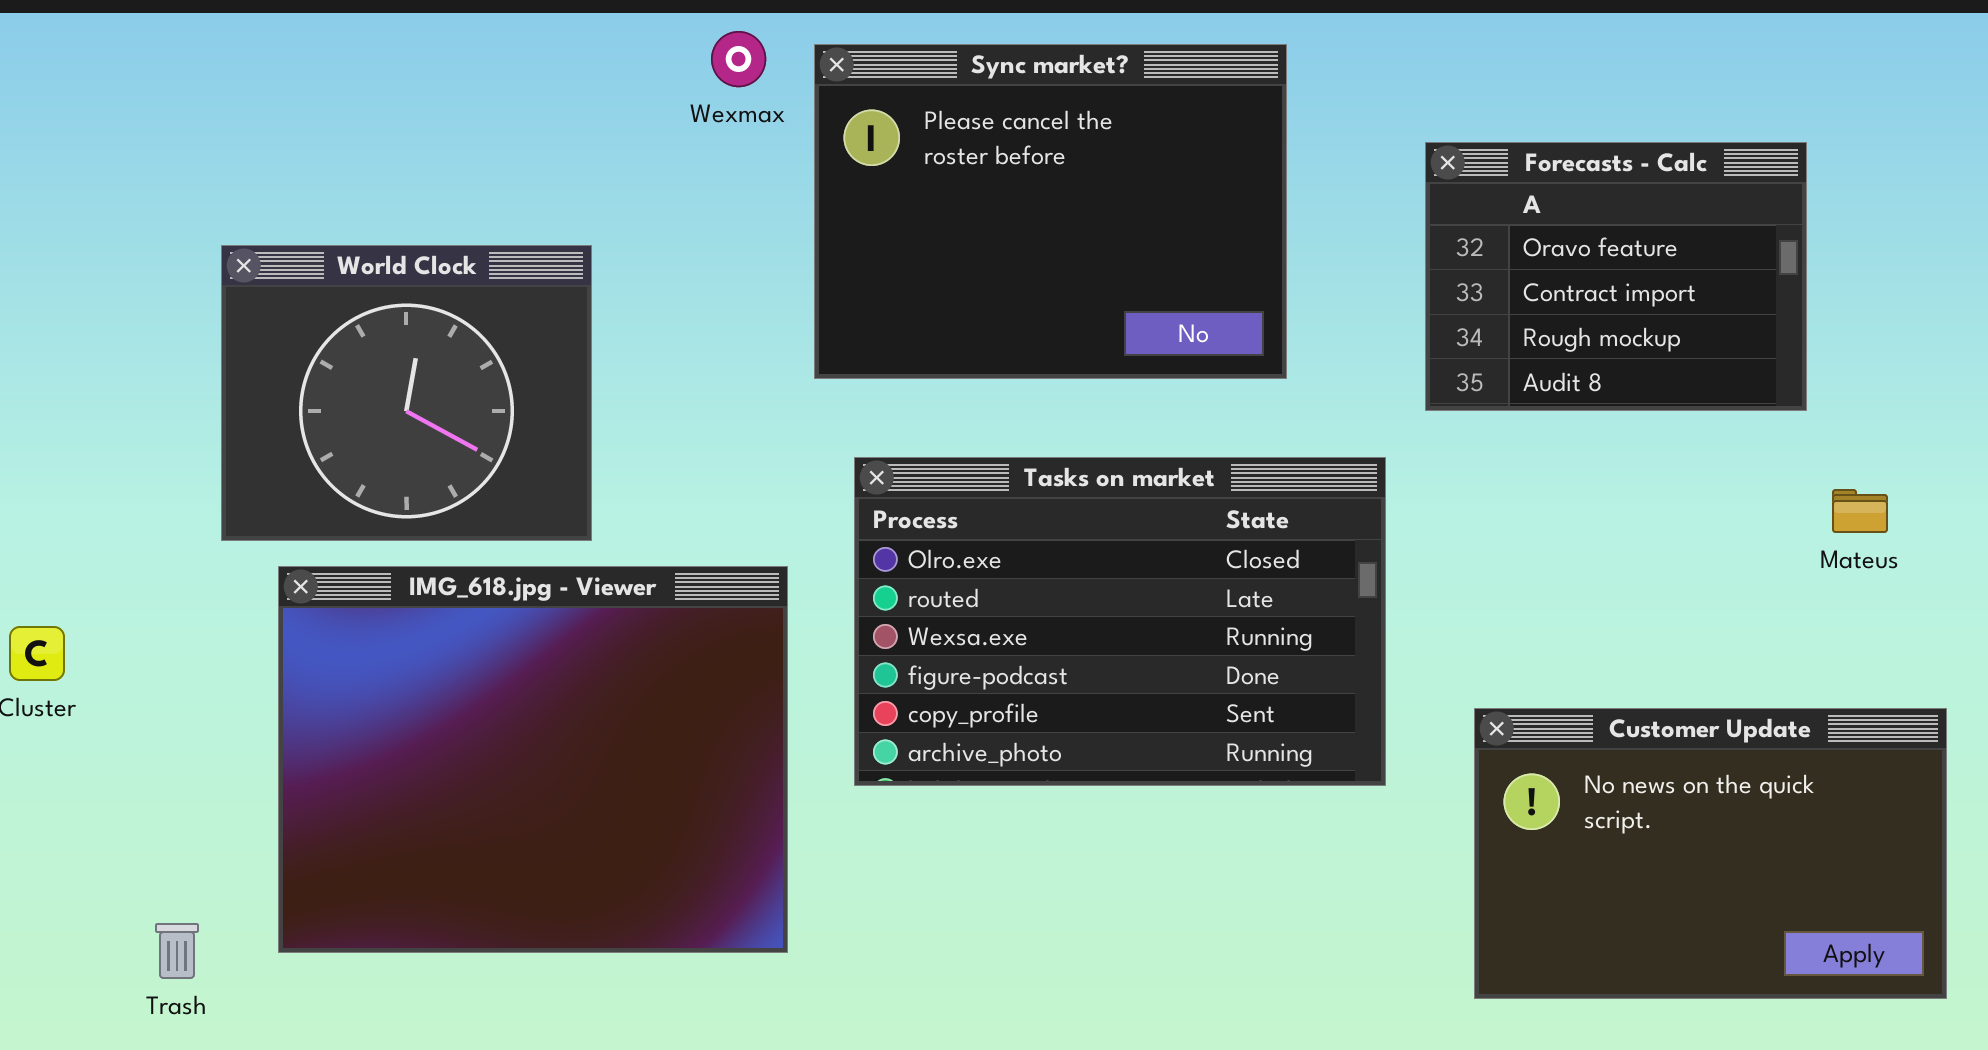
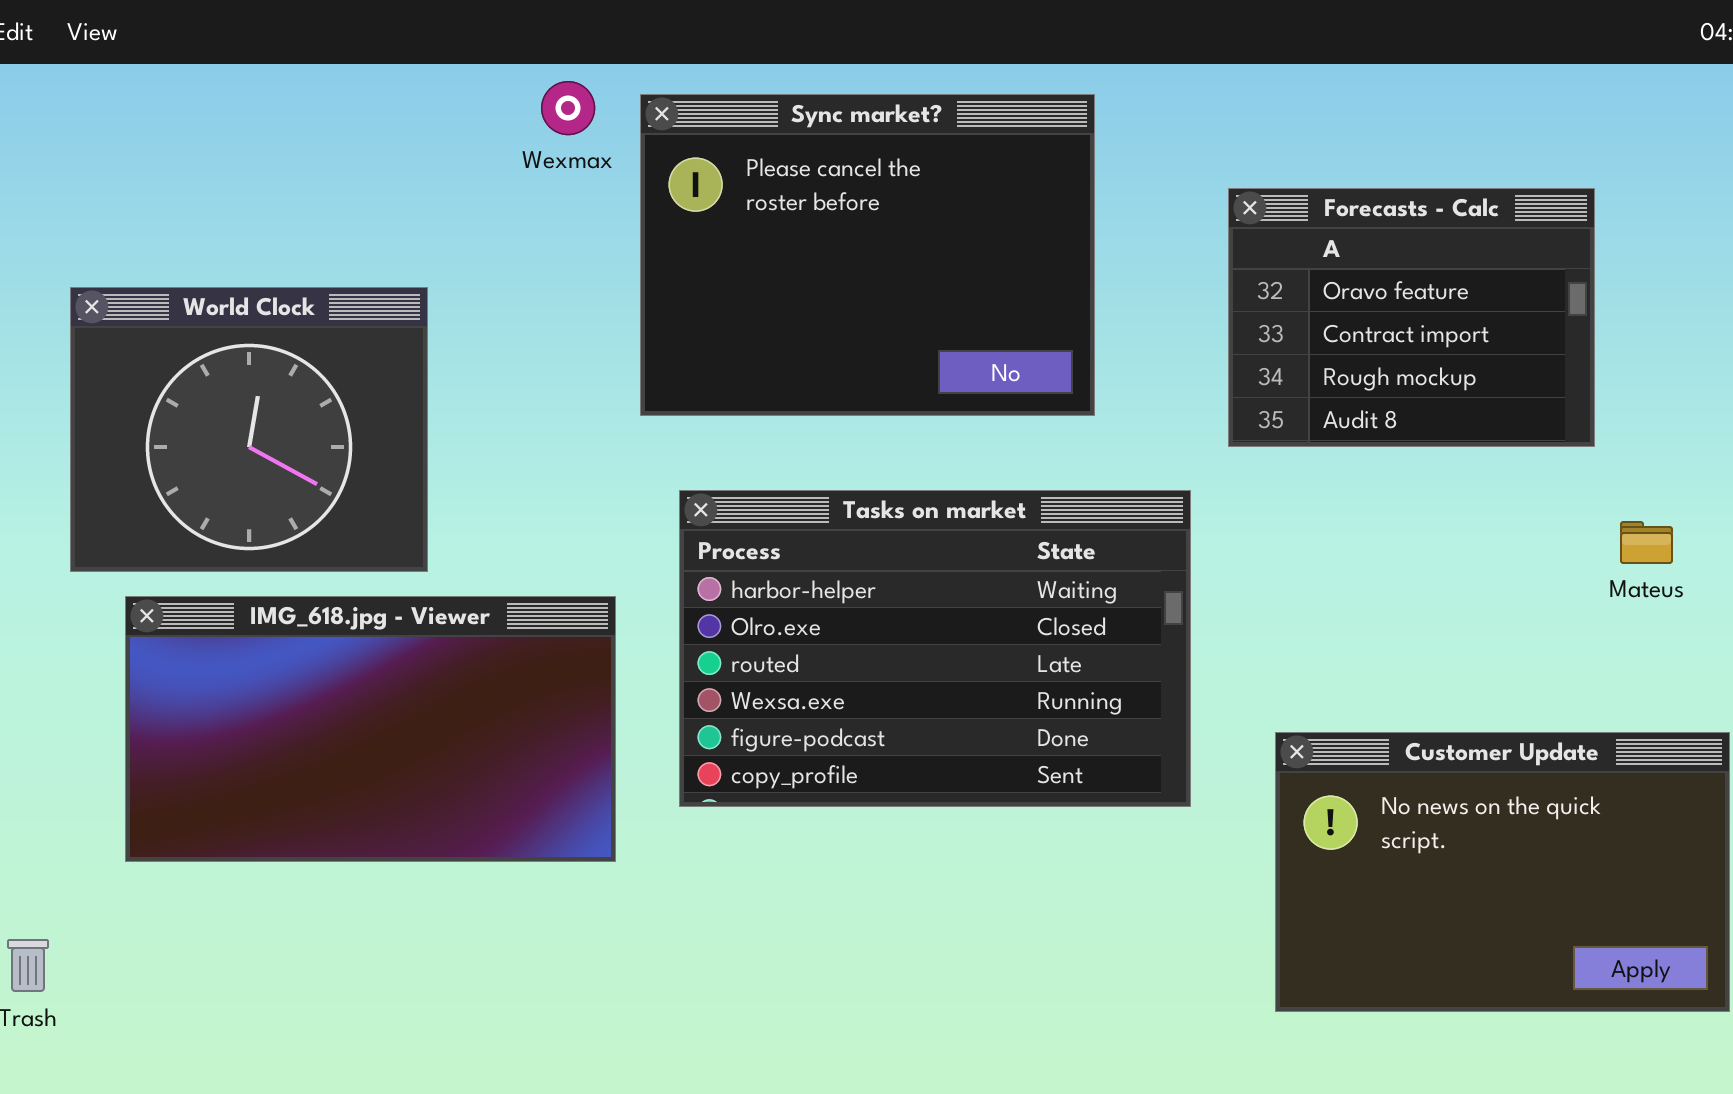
Tasks on market: [854,457,1386,786] -> [679,490,1191,807], scrolled up 1 row
IMG_618.jpg - Viewer: [278,566,788,953] -> [125,596,616,862], resized

